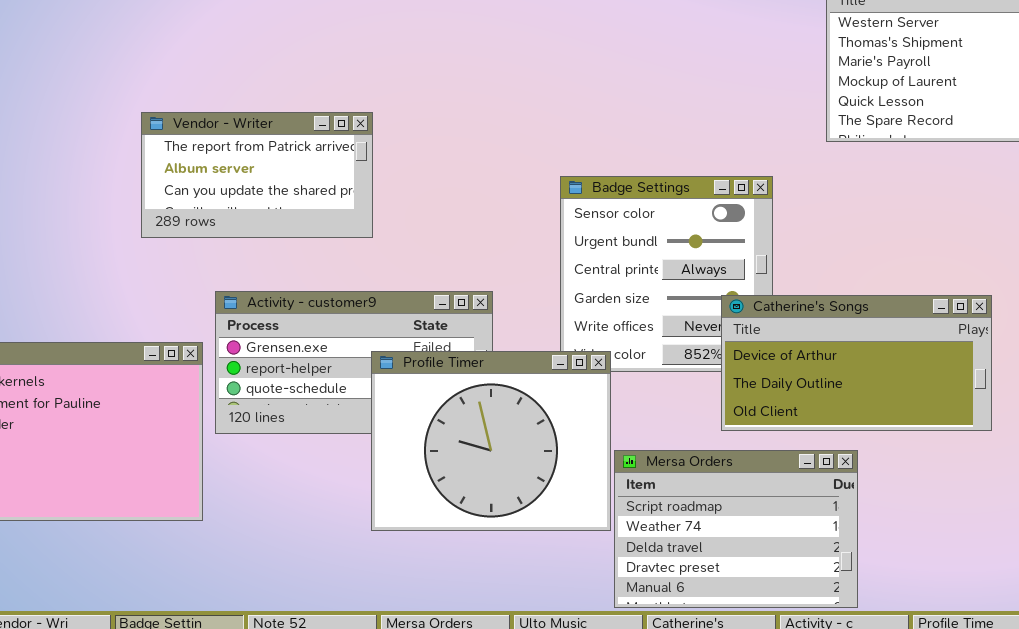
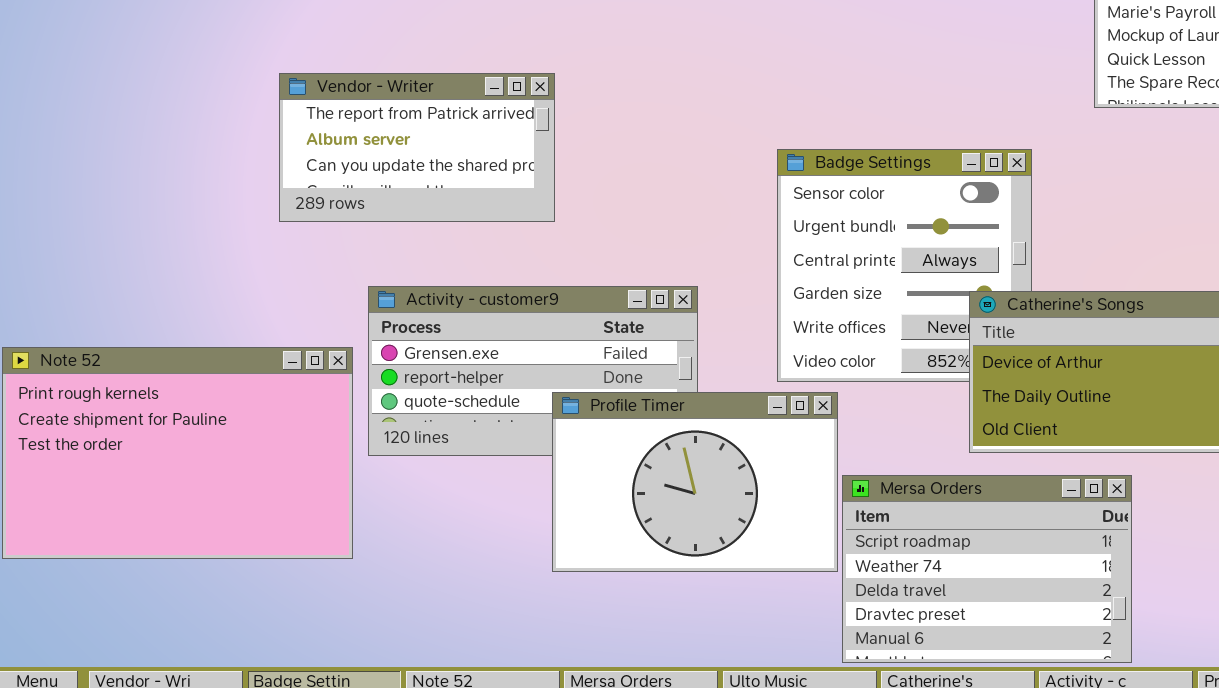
Profile Timer: [371,351,611,531] -> [552,392,838,572], resized

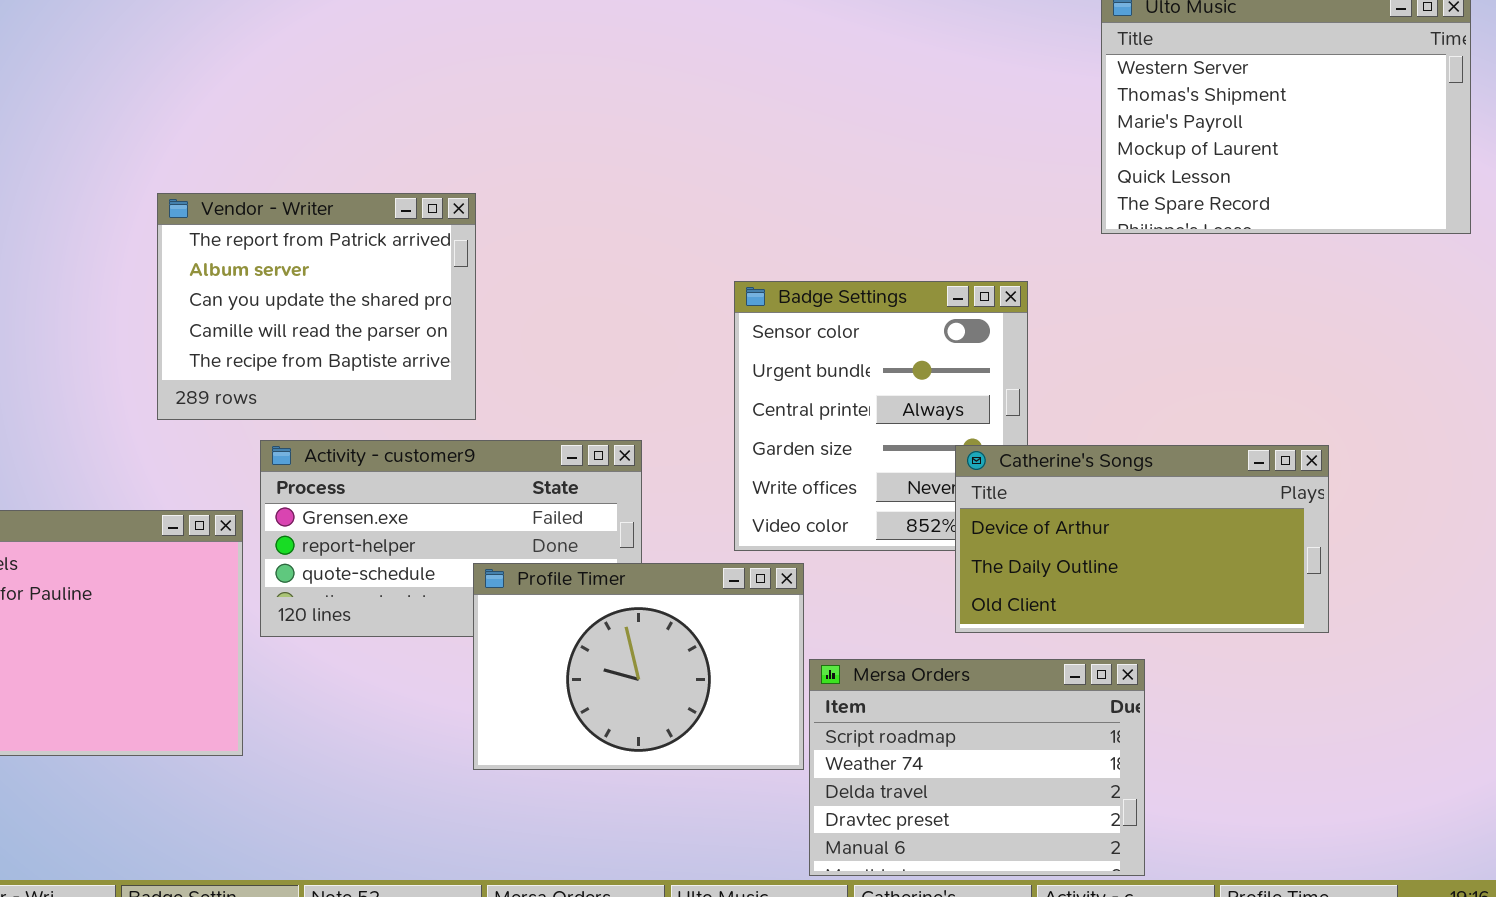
Vendor - Writer: [279,73,555,222] -> [157,193,476,420], resized

